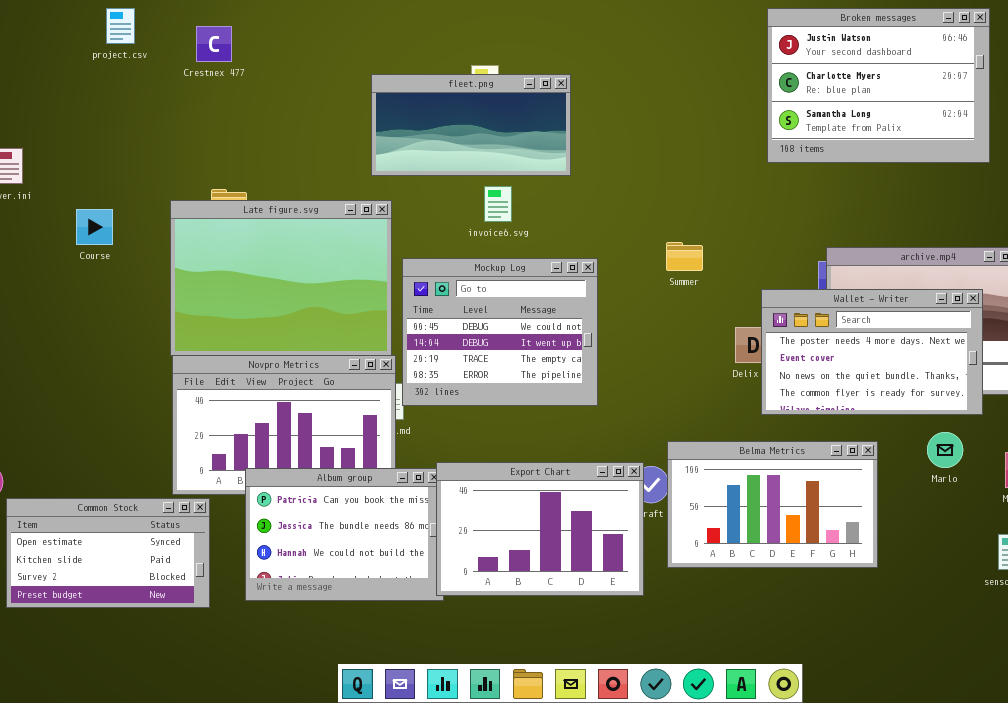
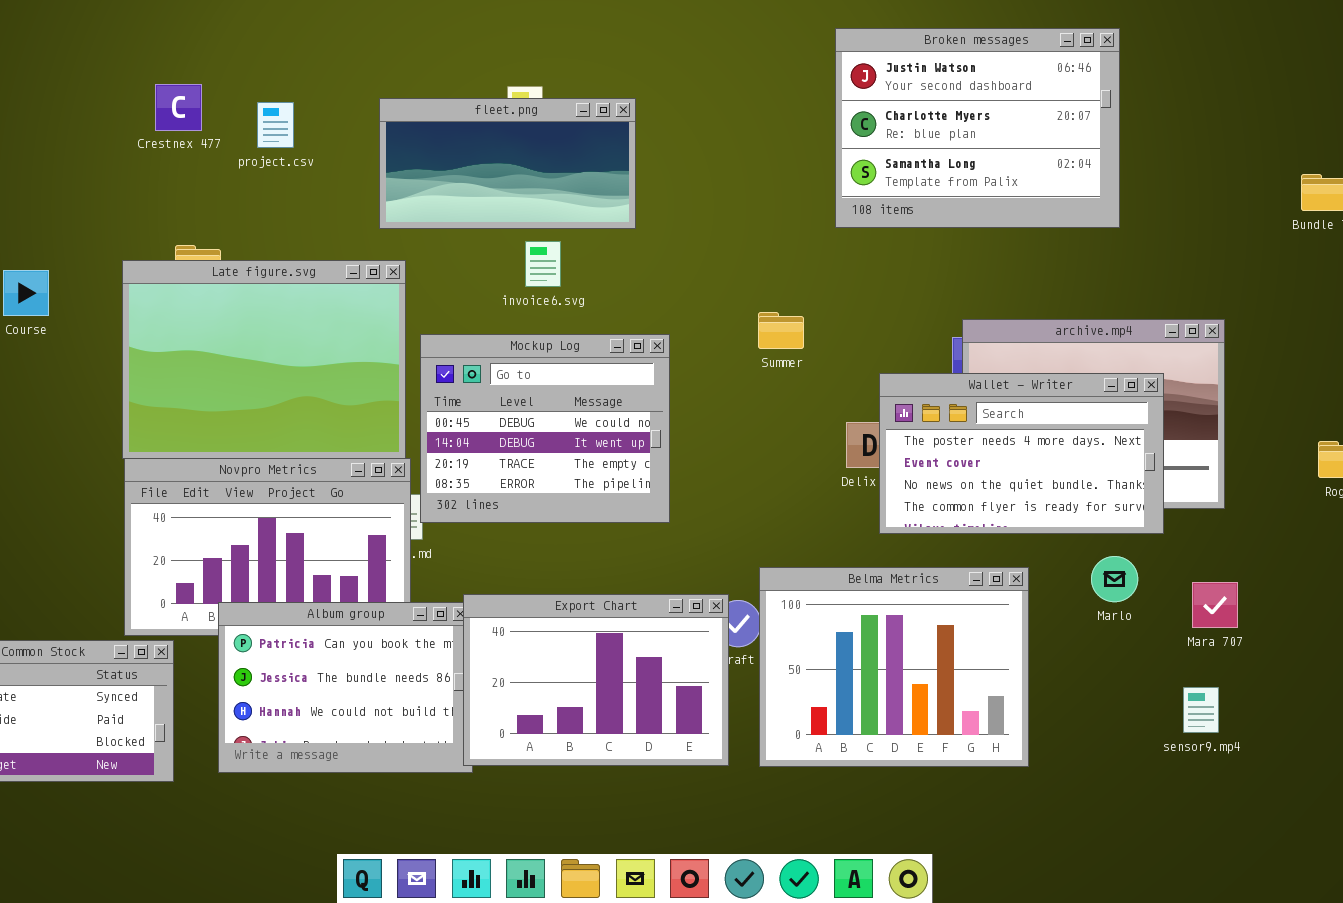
project.csv: [106,8,135,44] -> [257,102,294,148], moved
Broken messages: [767,8,990,163] -> [835,28,1120,228], moved
Crestnex 477: [196,26,232,62] -> [155,84,202,131], moved
Belma Metrics: [667,441,878,568] -> [759,567,1029,767], resized

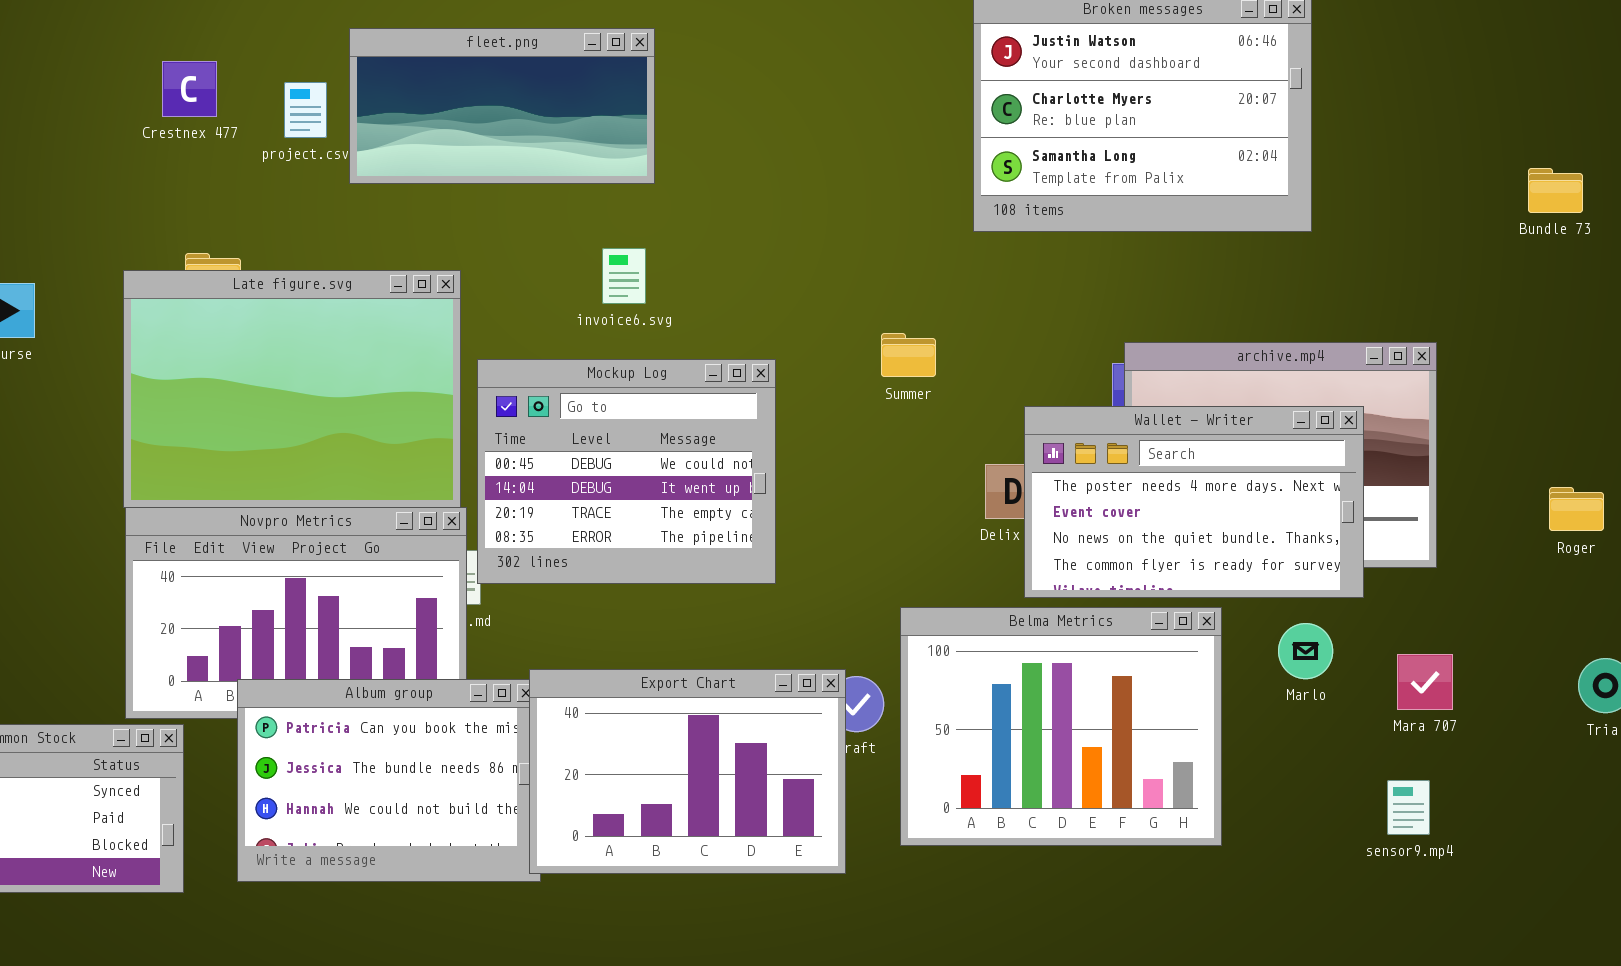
fleet.png: [379,98,636,229] -> [349,28,655,184], moved
Belma Metrics: [759,567,1029,767] -> [900,607,1222,846], moved

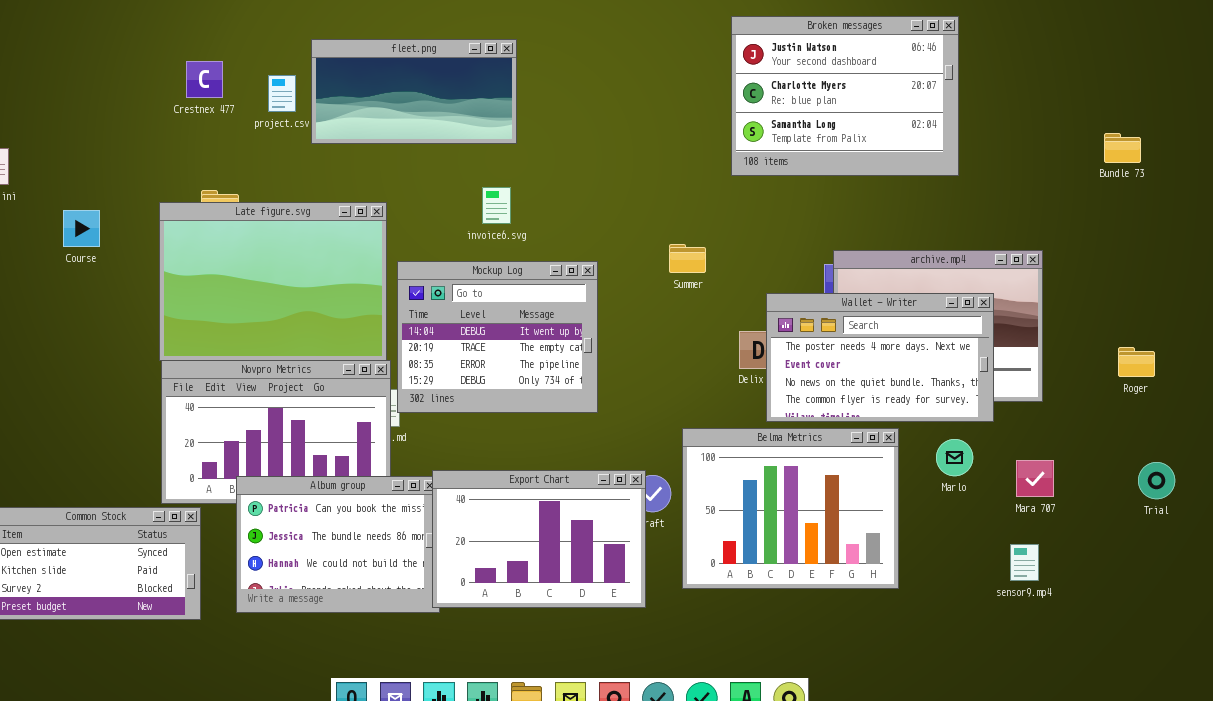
Mockup Log: [477,359,776,584] -> [397,261,598,413], scrolled down 1 row

